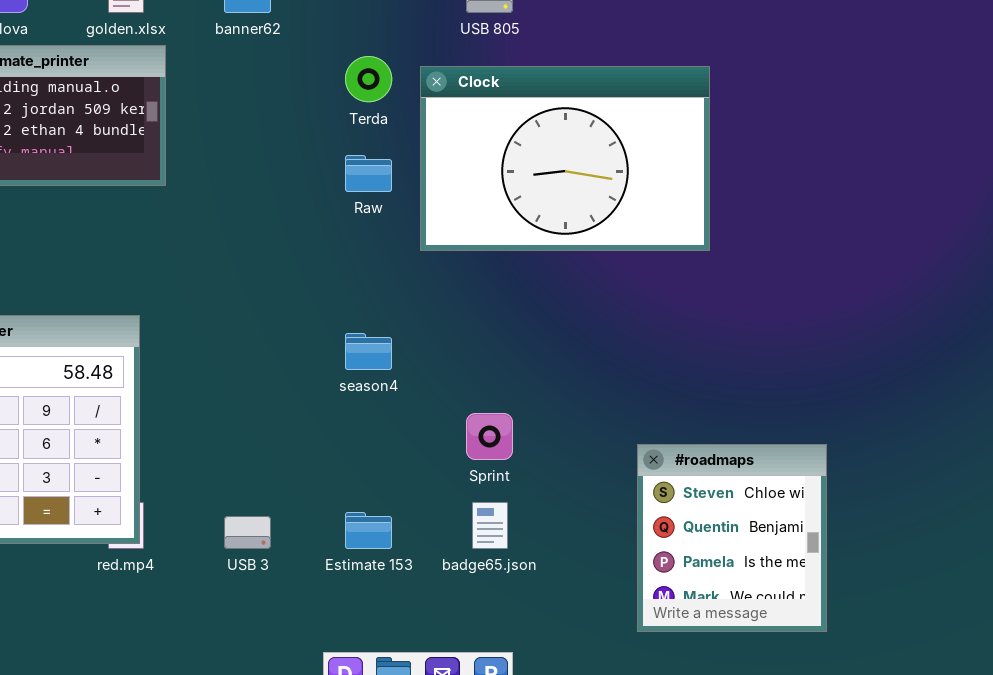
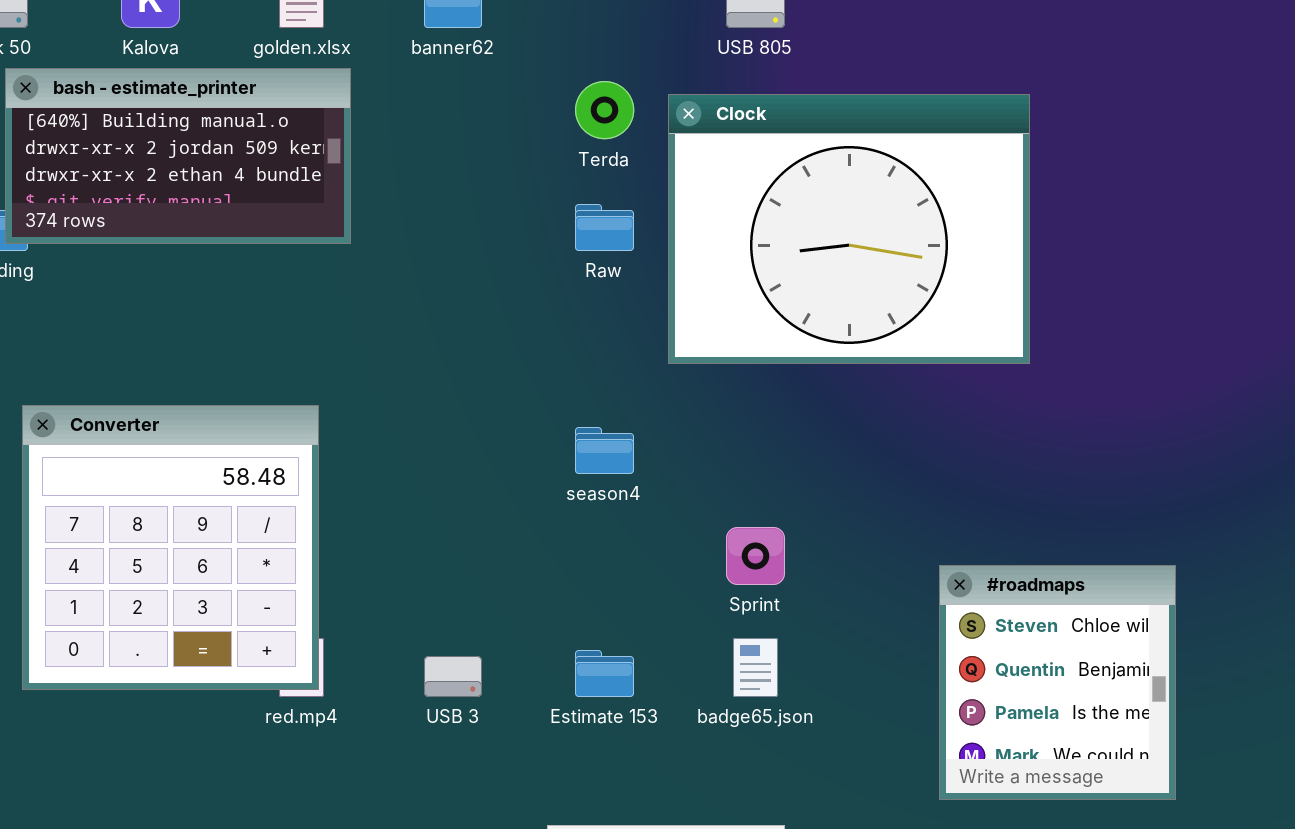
Clock: [420,66,710,251] -> [668,94,1030,364], resized

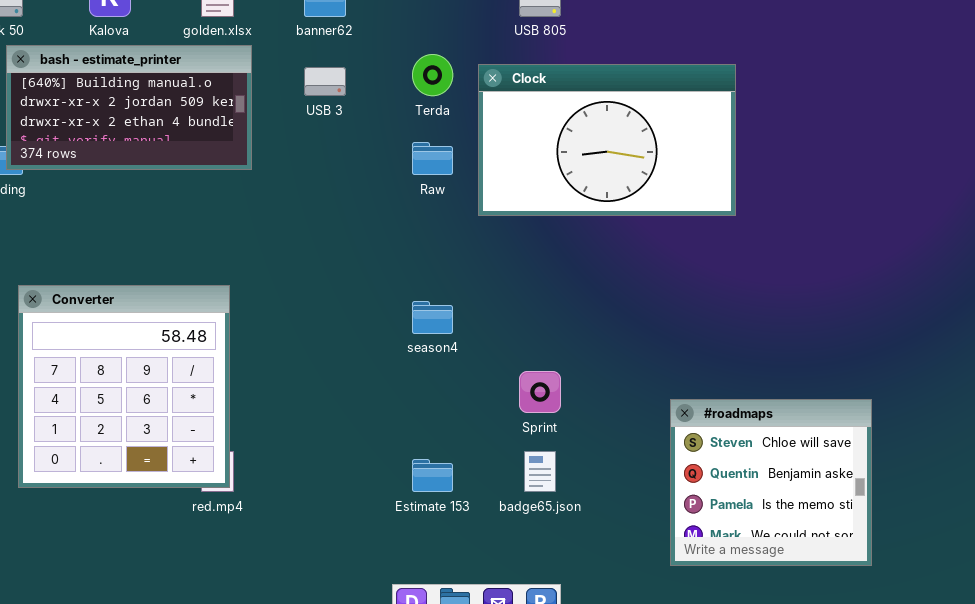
Clock: [668,94,1030,364] -> [478,64,736,216], resized
#roadmaps: [939,565,1176,800] -> [670,399,872,566], resized
USB 3: [424,656,482,697] -> [304,67,346,96], moved

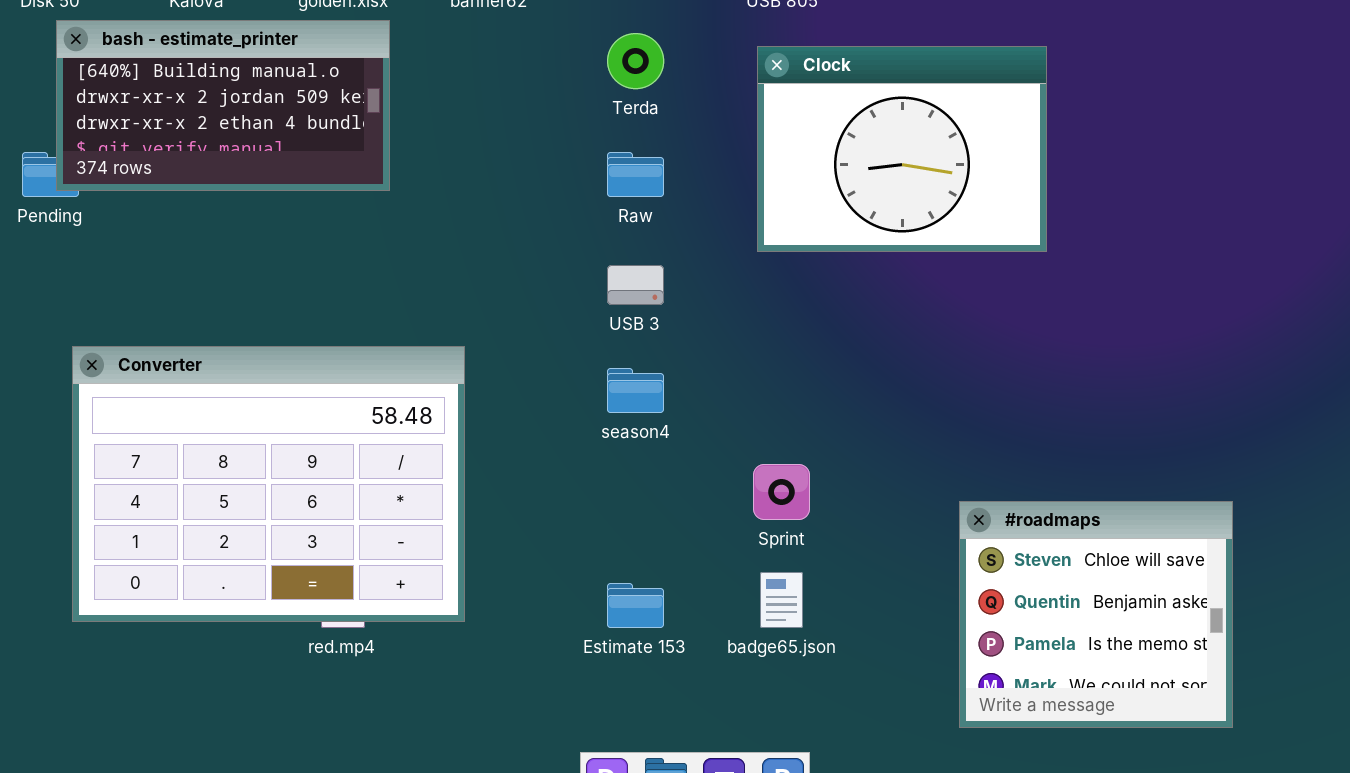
Clock: [478,64,736,216] -> [757,46,1047,252], resized
USB 3: [304,67,346,96] -> [607,265,664,305], moved
Converter: [18,285,230,488] -> [72,346,465,622], resized

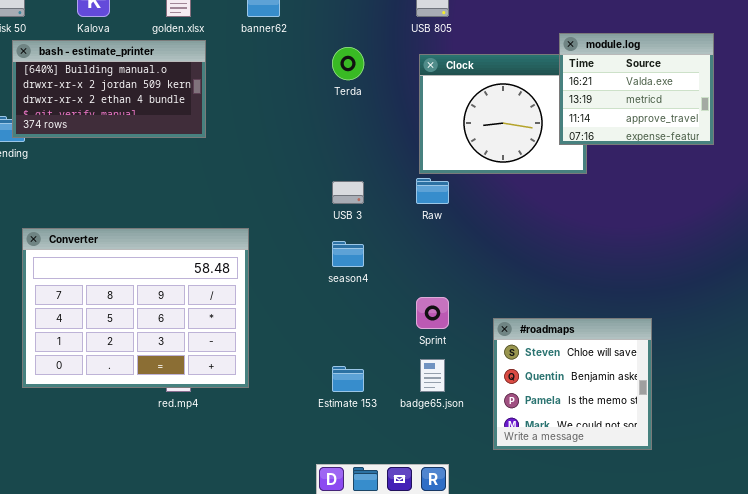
module.log: none -> [559,33,714,145], opened
Raw: [607,152,664,197] -> [416,178,449,204], moved
#roadmaps: [959,501,1233,728] -> [493,318,652,450], moved

